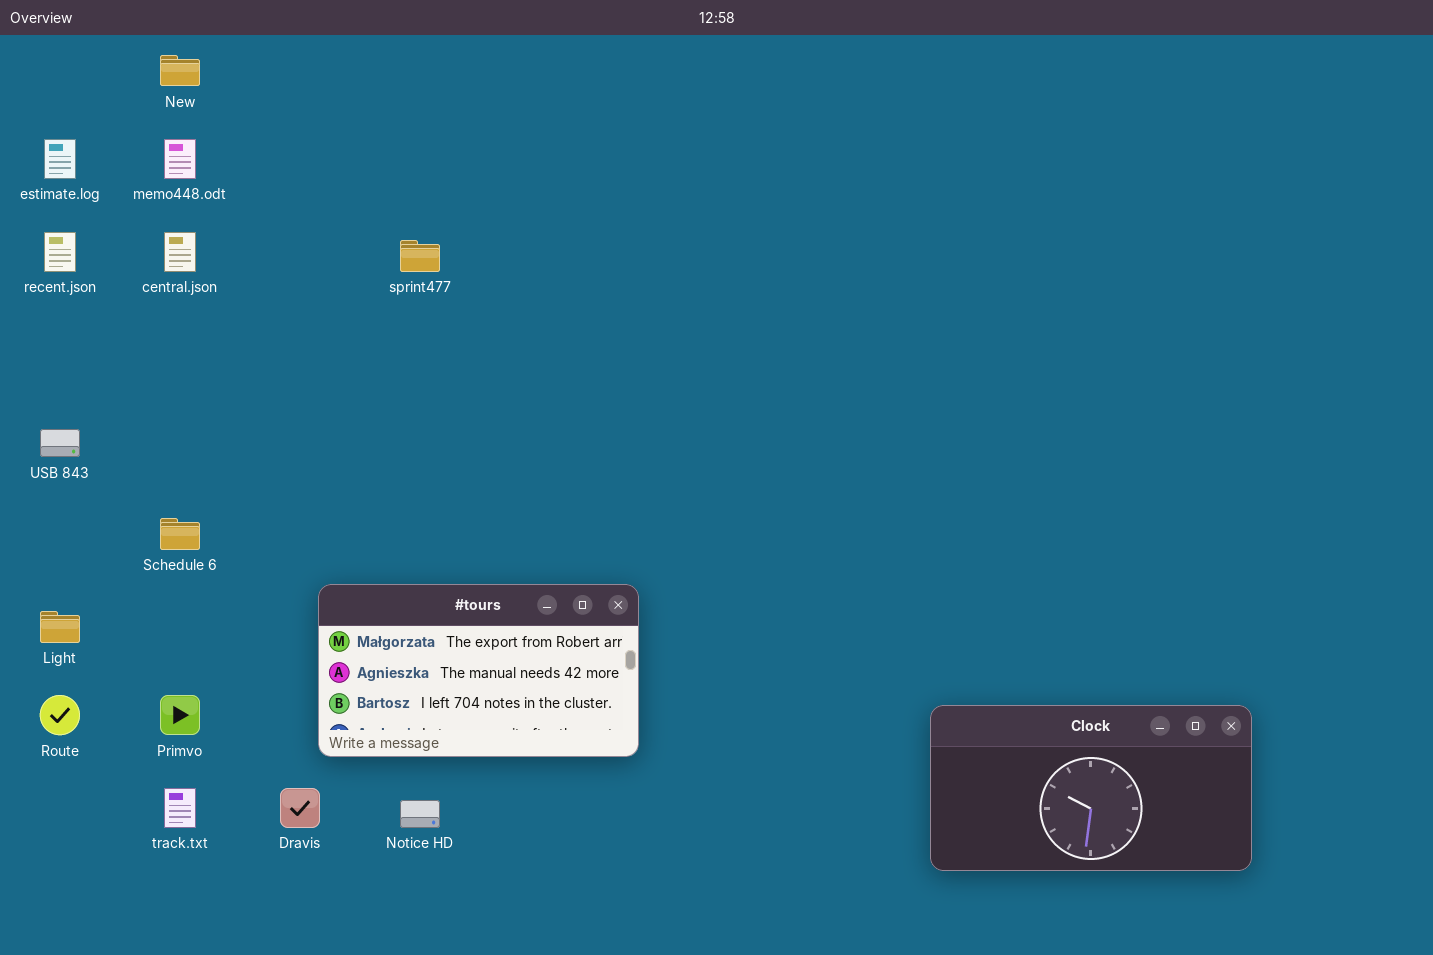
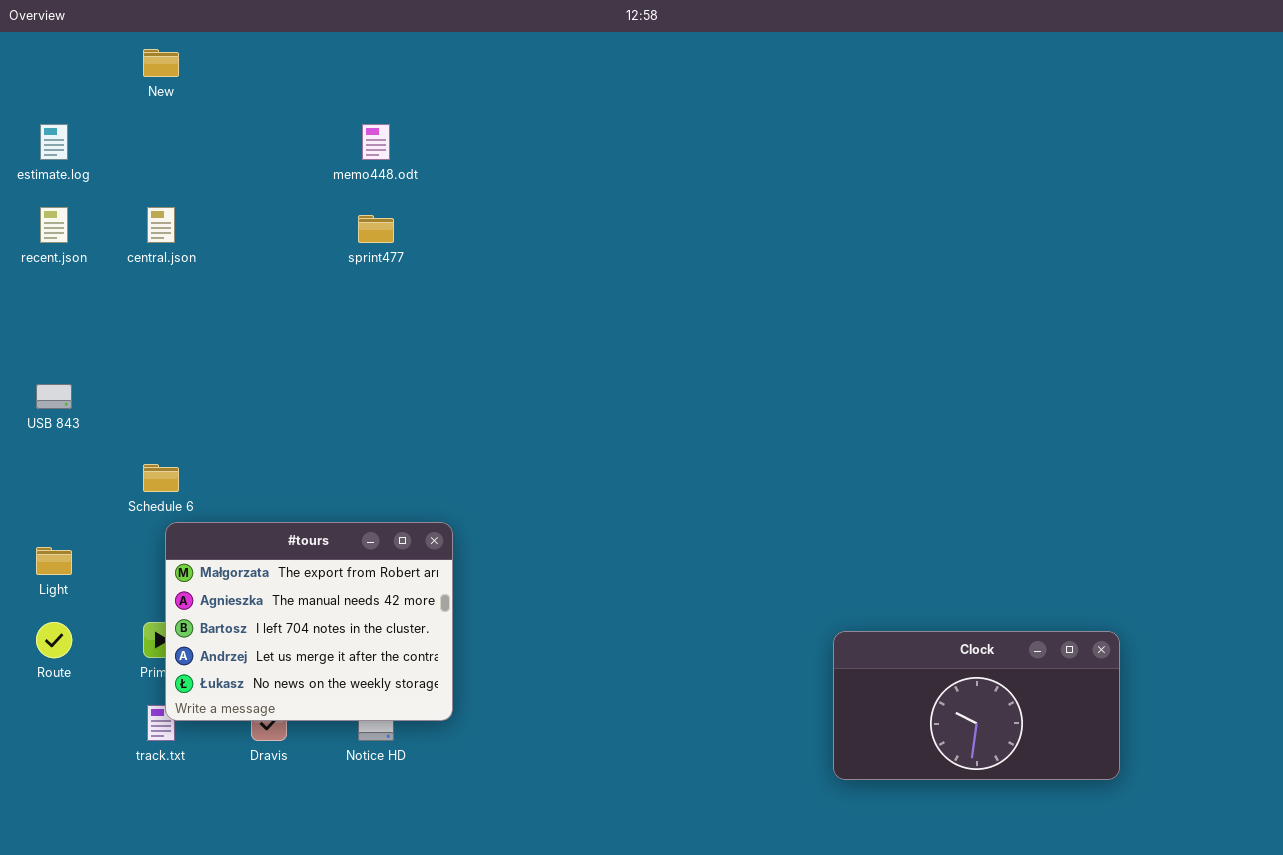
memo448.odt: [164,139,196,179] -> [362,124,390,160], moved
#tours: [318,584,639,757] -> [165,522,453,721], moved, resized

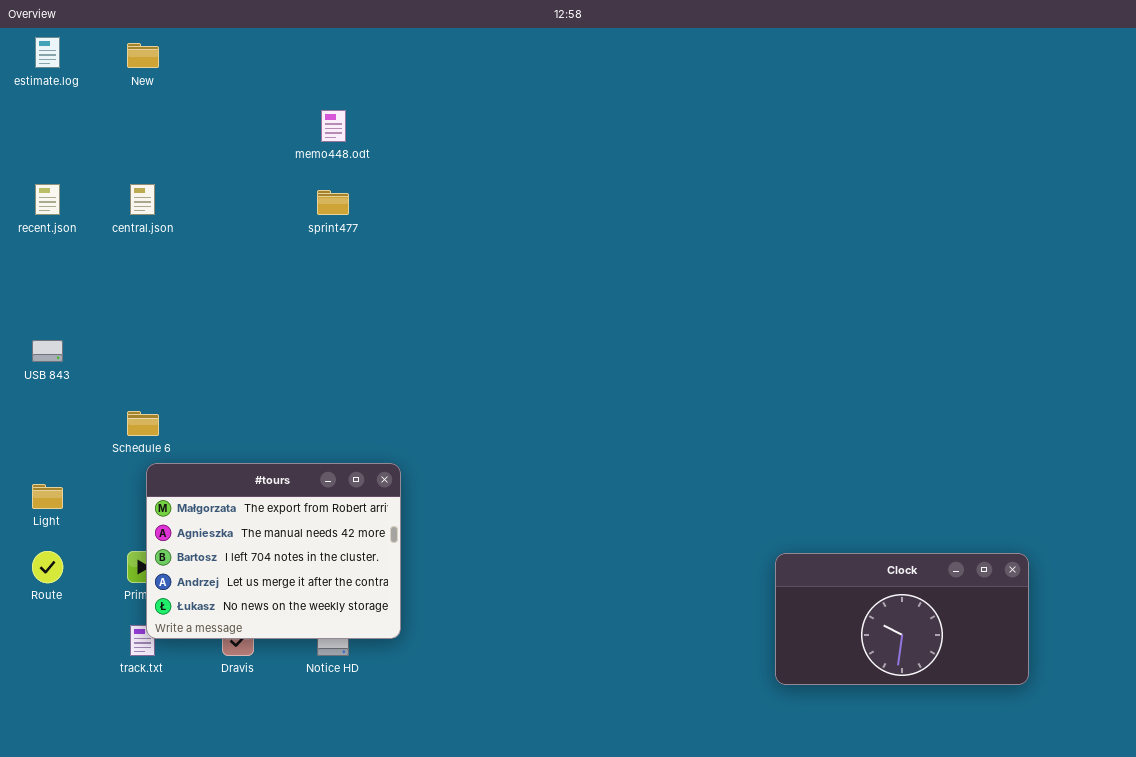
estimate.log: [40,124,68,160] -> [35,37,60,68], moved
Clock: [833,631,1120,780] -> [775,553,1029,685], moved

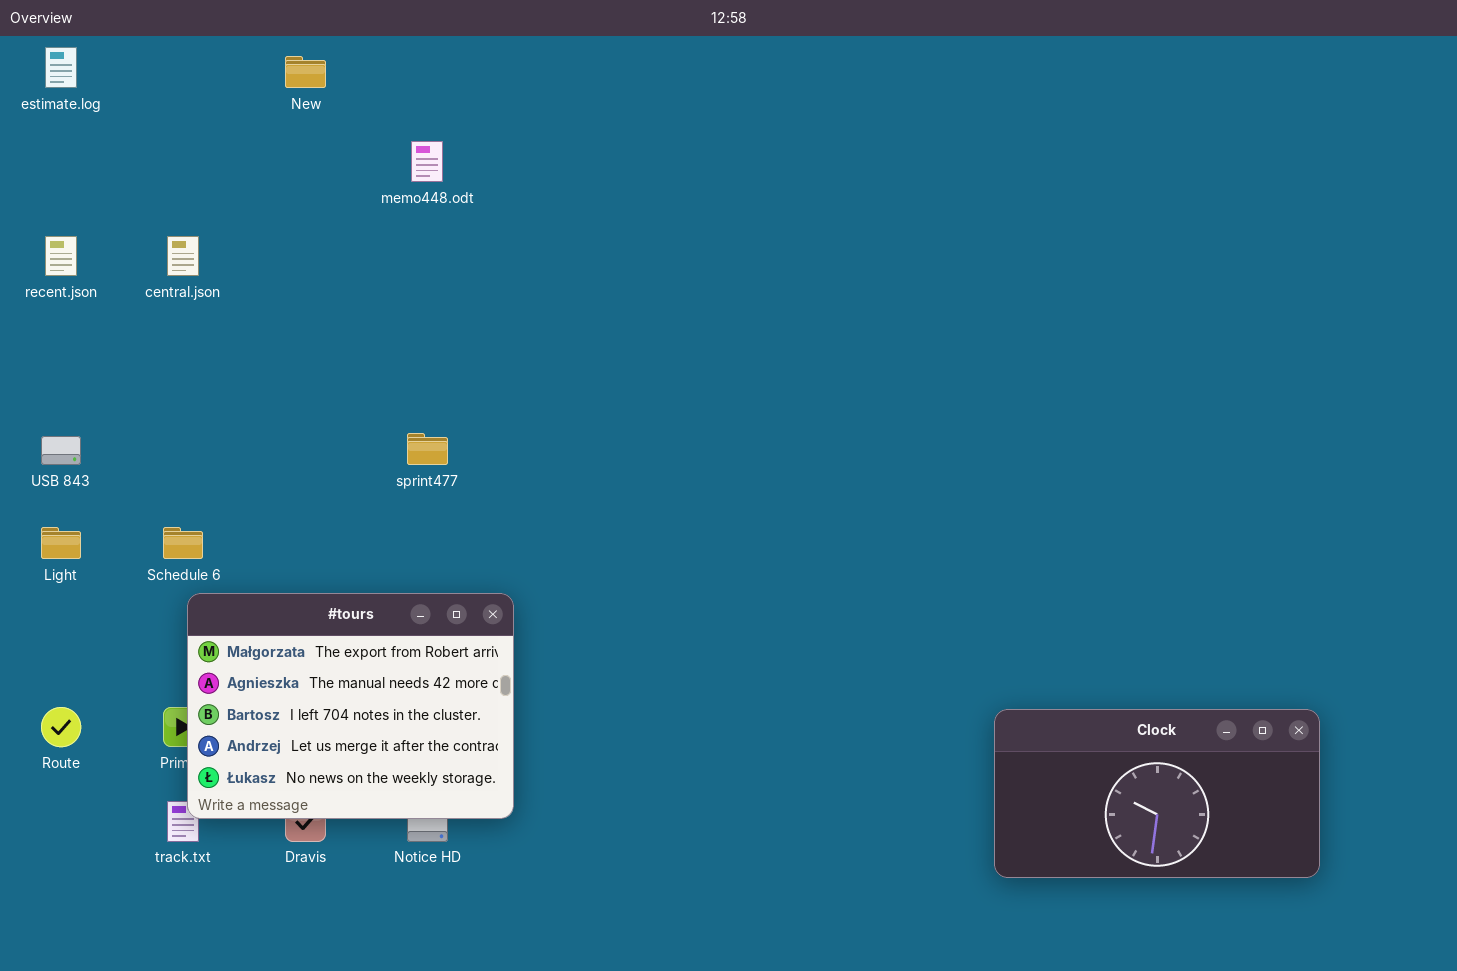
New: [127,43,159,68] -> [285,56,326,88], moved
sprint477: [317,190,349,215] -> [407,433,448,465], moved
Light: [32,484,63,509] -> [41,527,81,559], moved

